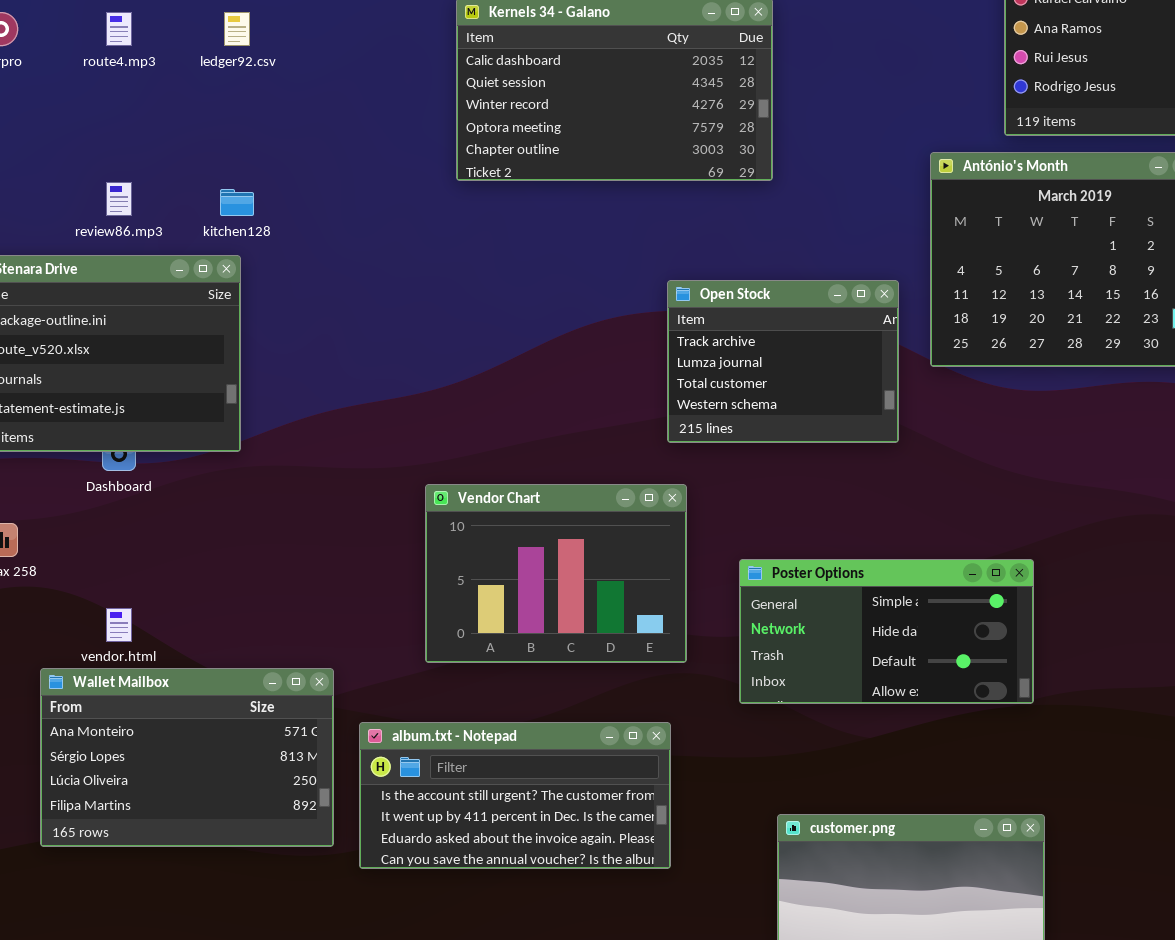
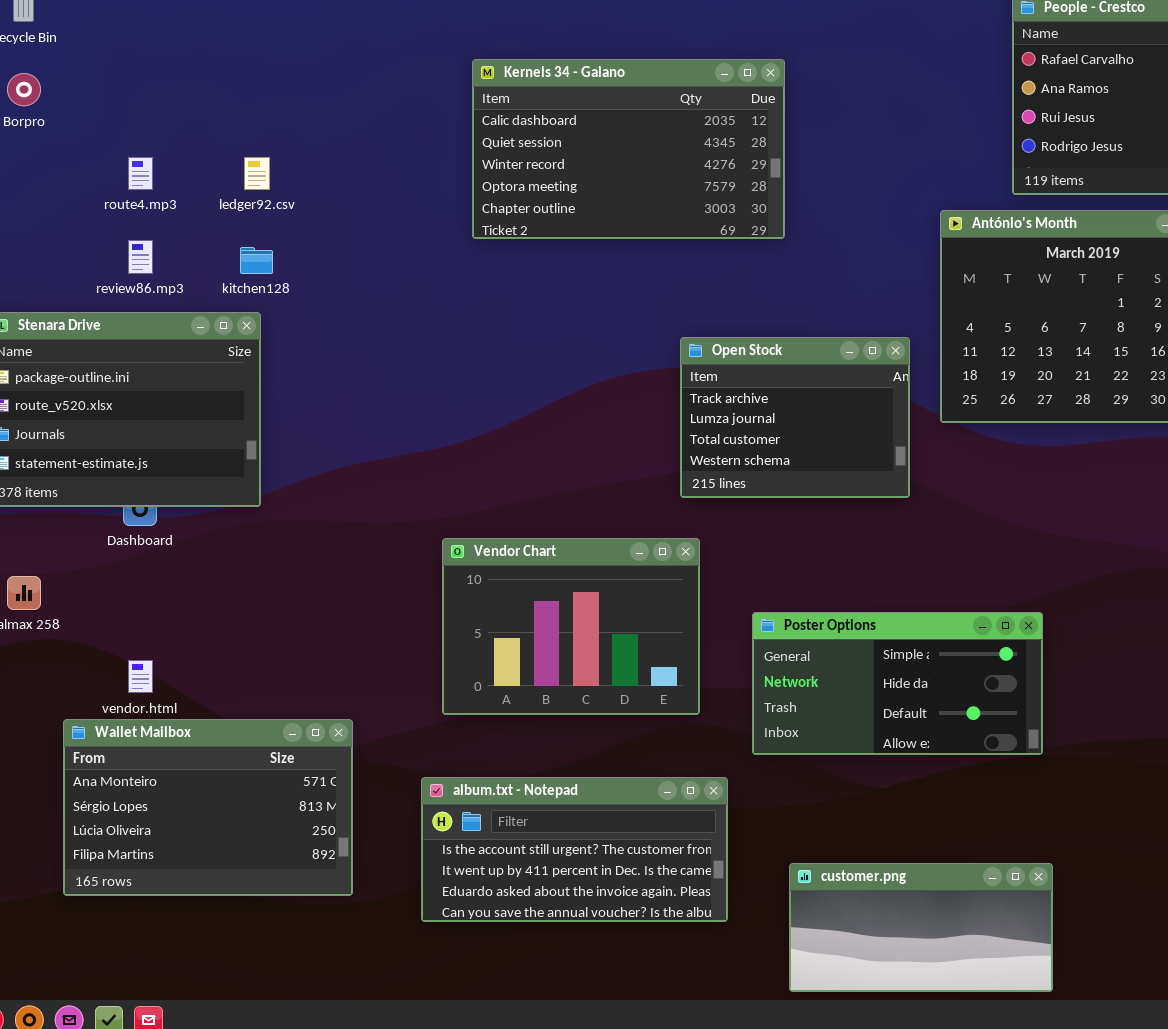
route4.mp3: [106,12,132,46] -> [128,157,153,190], moved
ledger92.csv: [224,12,250,46] -> [244,157,270,190], moved
album.txt - Notepad: [359,722,671,869] -> [421,777,728,922], moved

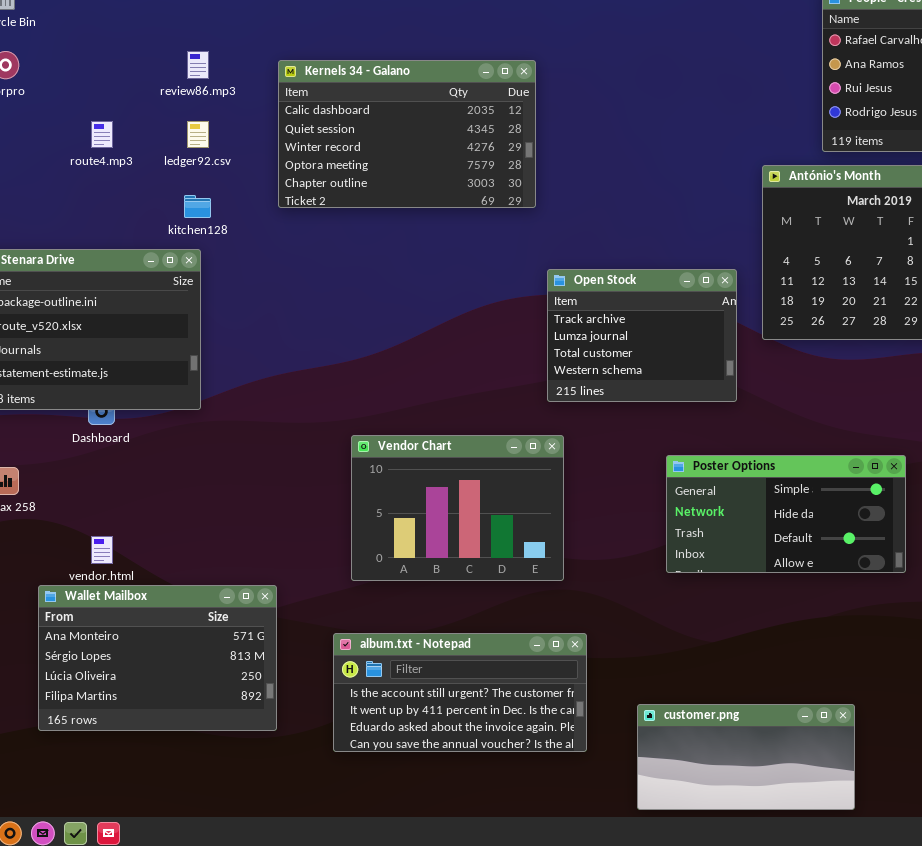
Kernels 34 - Galano: [472,59,785,239] -> [278,60,536,208], moved
review86.mp3: [128,240,153,274] -> [187,51,209,79], moved
Poster Options: [752,612,1043,755] -> [666,455,906,573], moved

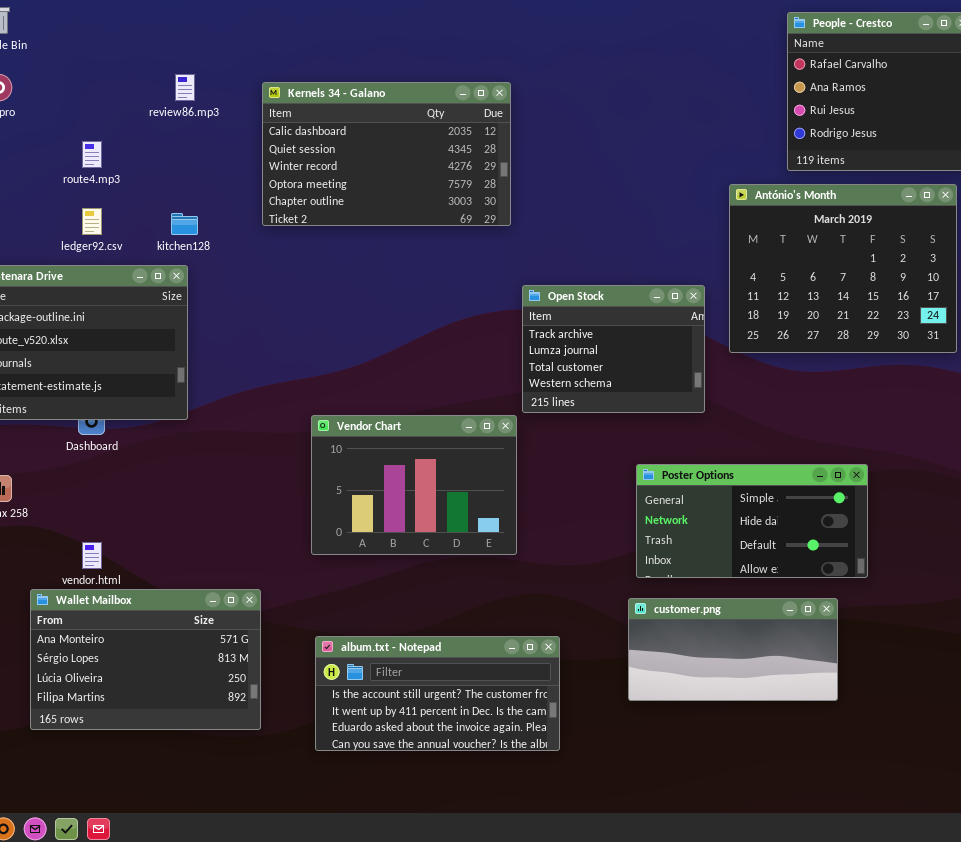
ledger92.csv: [187,121,209,148] -> [82,208,102,235], moved
Vendor Chart: [351,435,564,581] -> [311,415,517,555], moved
customer.png: [637,704,855,810] -> [628,598,838,701], moved

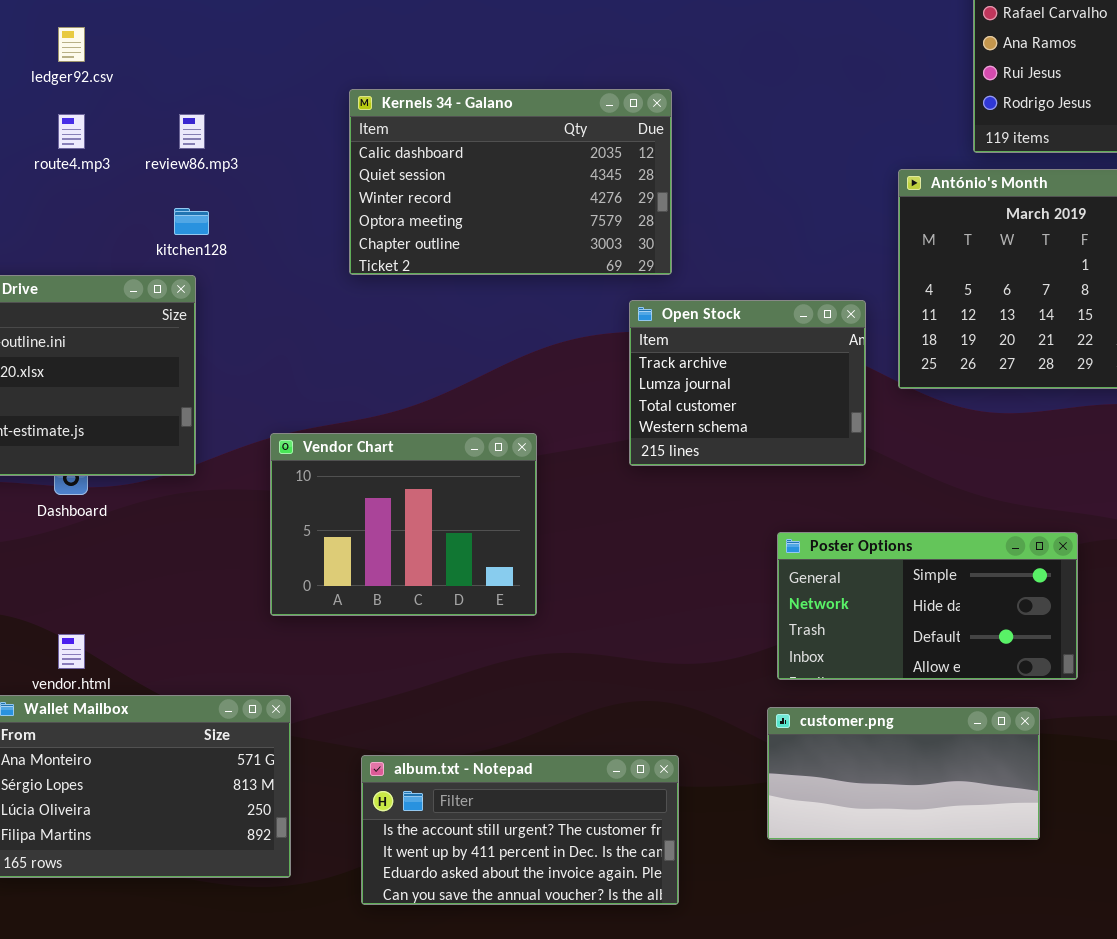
review86.mp3: [175,74,195,101] -> [179,114,205,149], moved
Kernels 34 - Galano: [262,82,511,226] -> [349,89,672,275], moved
ledger92.csv: [82,208,102,235] -> [58,27,85,62], moved
Vendor Chart: [311,415,517,555] -> [270,433,537,616], moved

